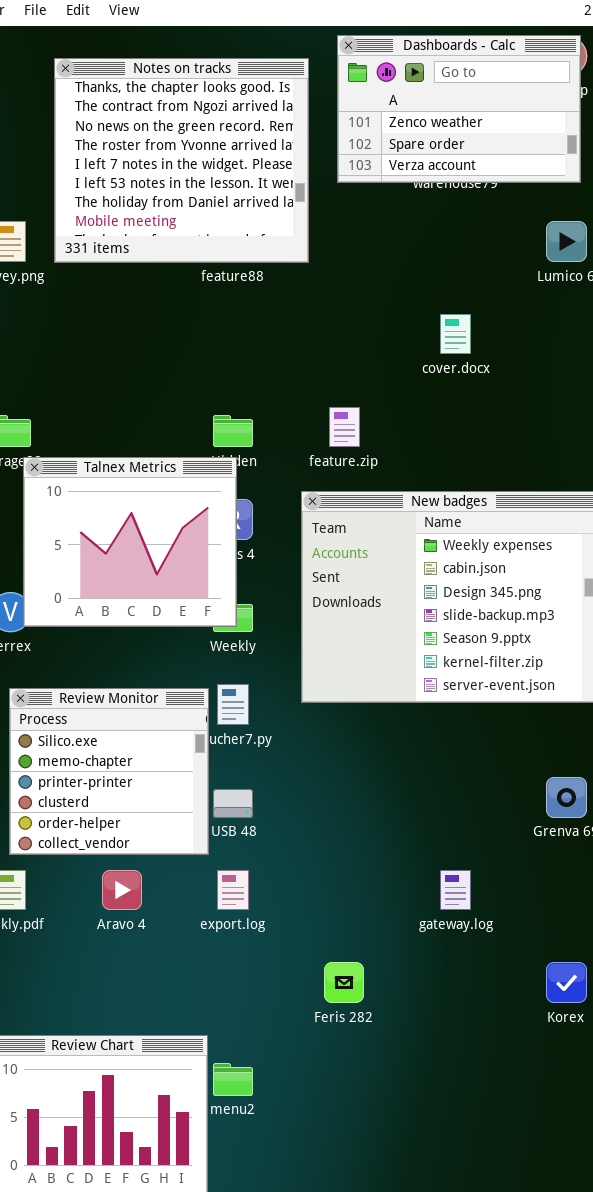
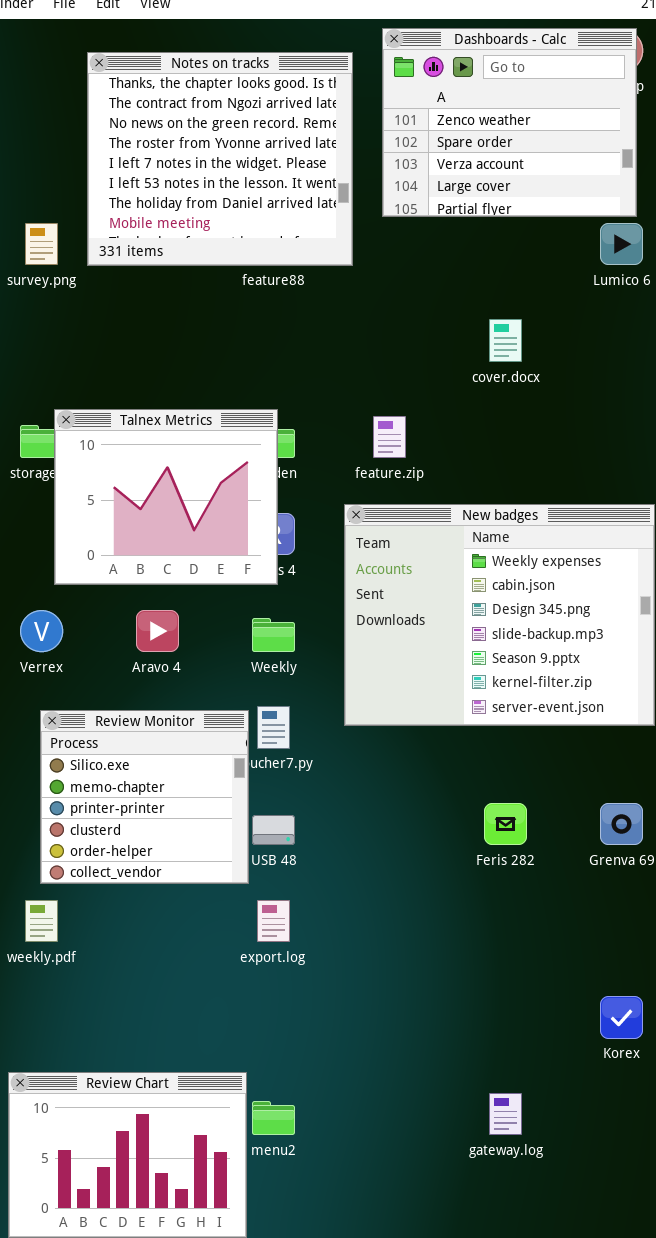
Dashboards - Calc: [337,35,581,183] -> [382,28,637,217], resized
Talnex Metrics: [23,457,237,627] -> [54,409,278,585], moved
Aravo 4: [102,870,142,910] -> [136,610,179,652], moved
gateway.log: [440,870,471,910] -> [489,1093,522,1135], moved
Feris 282: [324,962,364,1003] -> [484,803,527,845], moved

